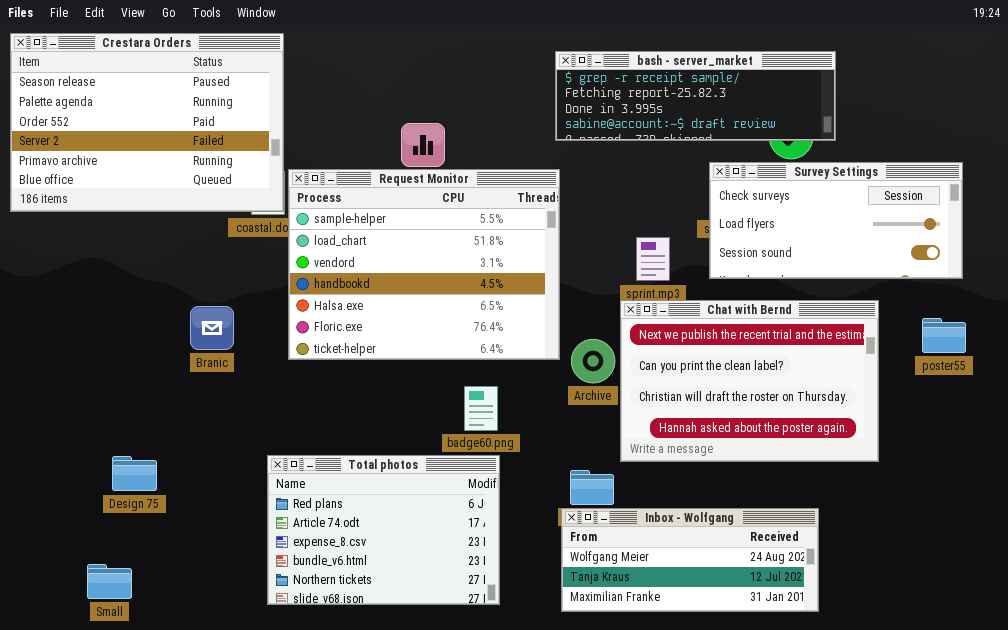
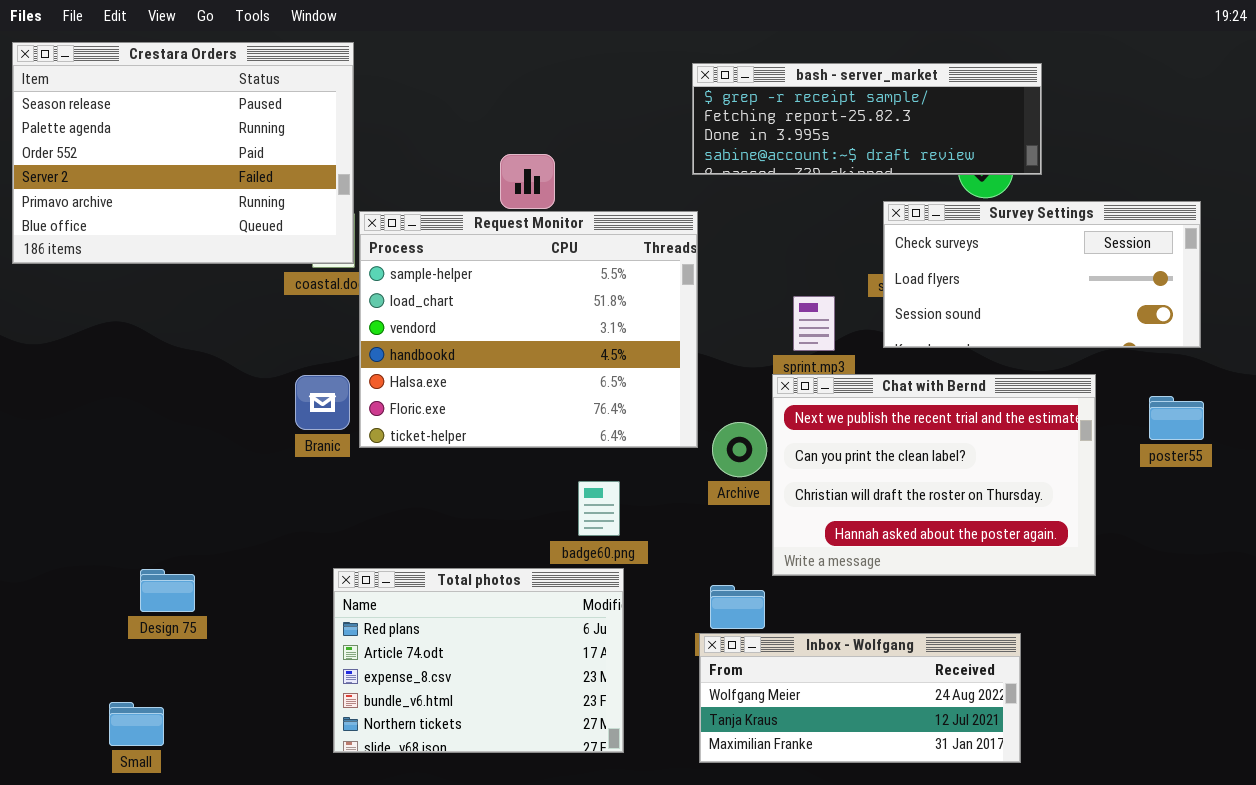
Branic: [190,306,234,350] -> [295,375,350,430], moved

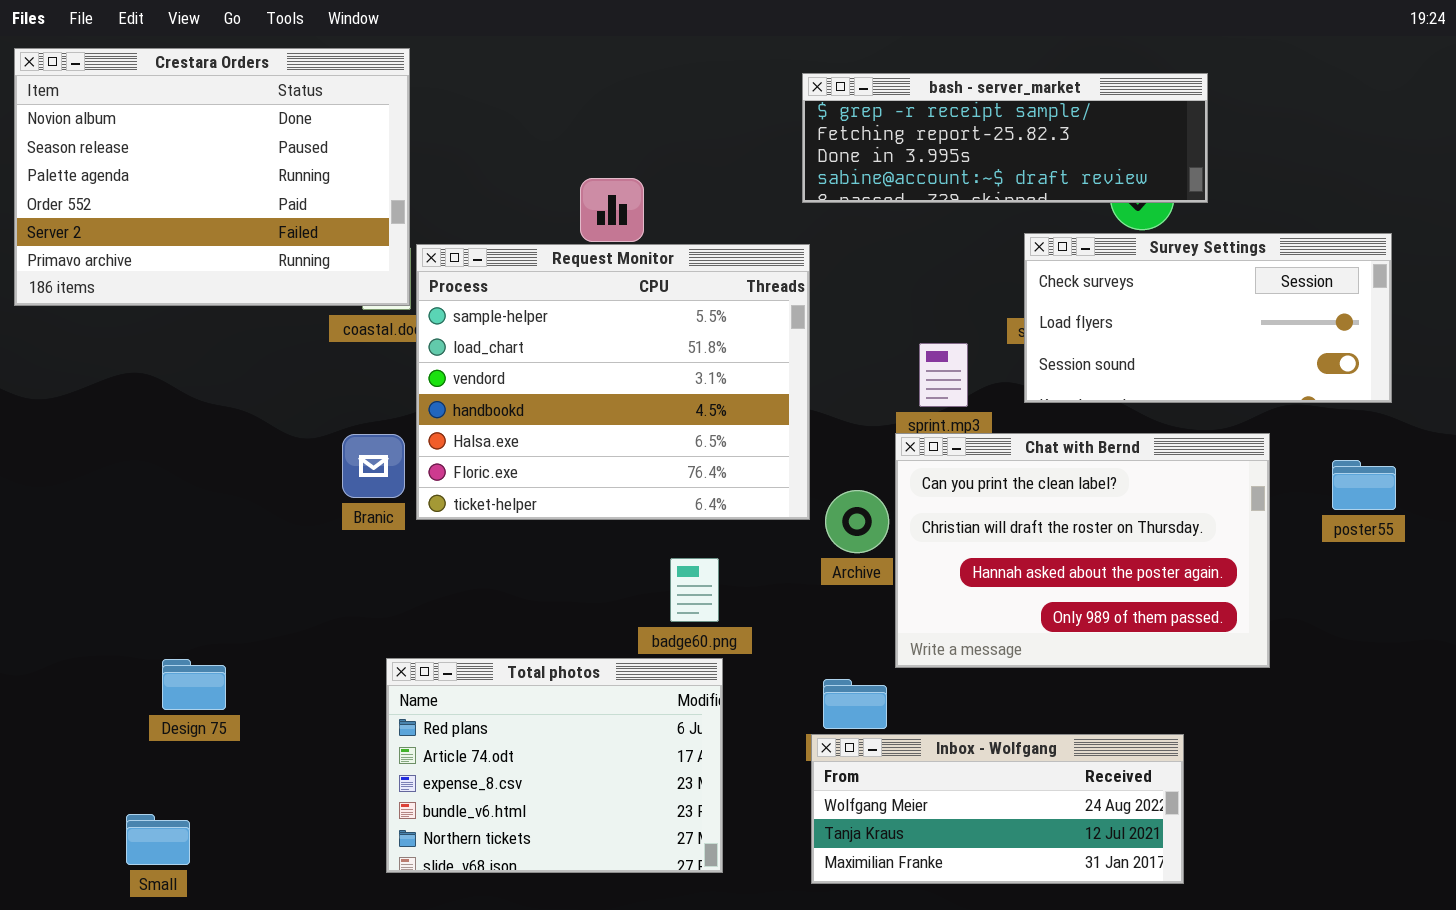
Crestara Orders: [12,42,354,264] -> [14,48,410,306], scrolled up 1 row
Chat with Bernd: [772,374,1096,576] -> [895,433,1270,668], scrolled down 1 row

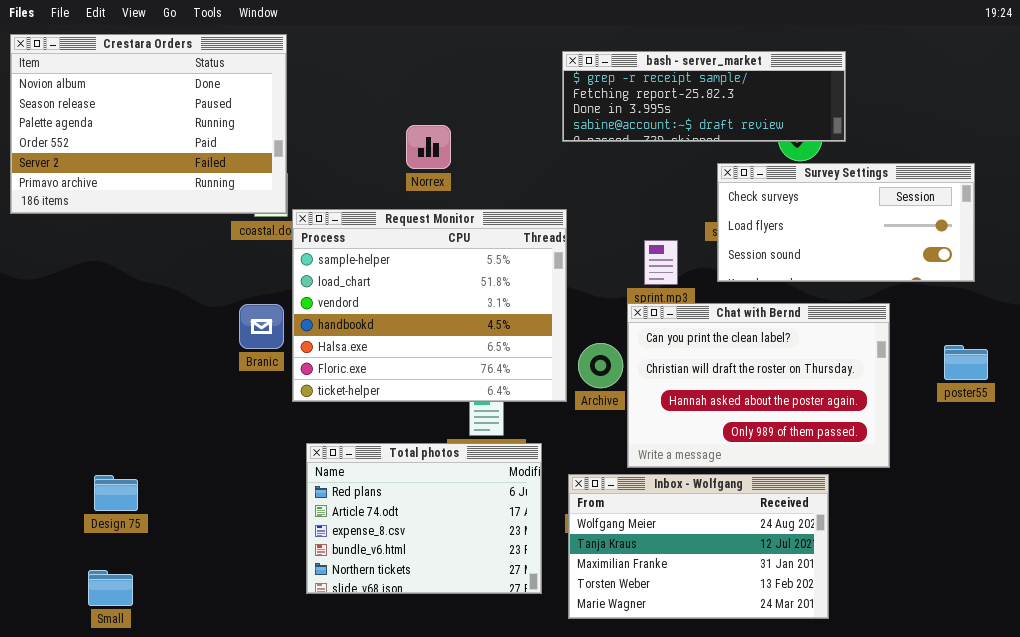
Request Monitor: [416,244,810,520] -> [292,209,567,402], moved
poster55: [1332,460,1396,510] -> [944,345,988,380], moved
Total photos: [386,658,723,873] -> [306,443,542,594], moved
Design 75: [162,659,226,710] -> [94,475,138,511], moved
Inbox - Wolfgang: [811,734,1184,884] -> [568,474,829,619], resized

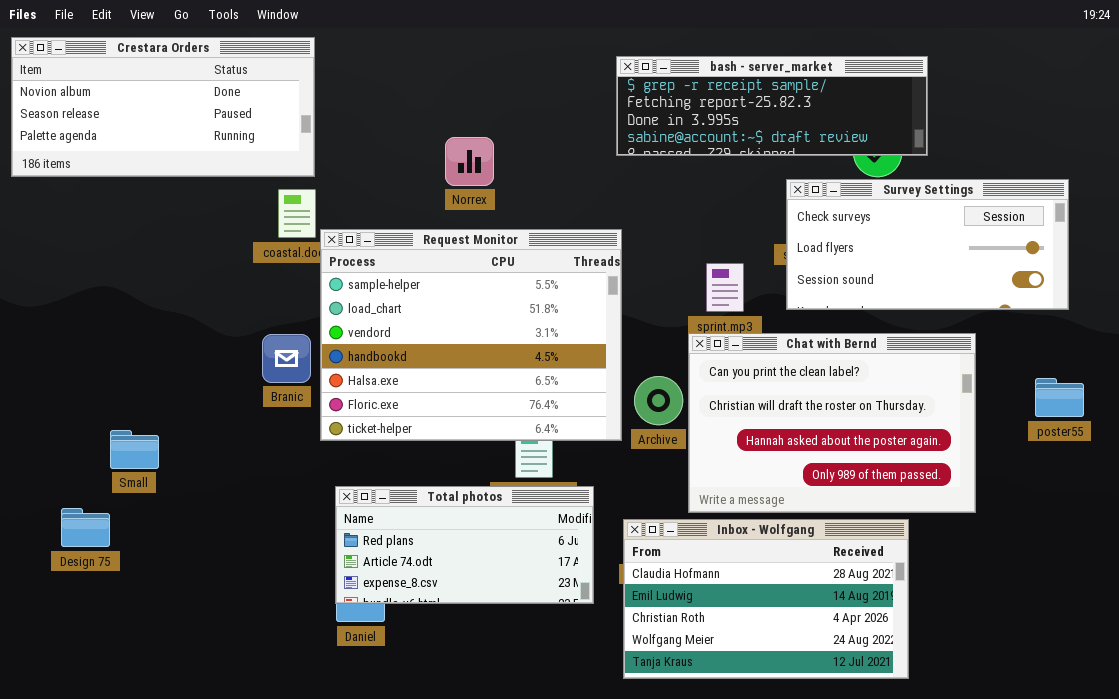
Crestara Orders: [10,34,287,214] -> [11,37,315,177], resized
Total photos: [306,443,542,594] -> [335,486,594,604], resized
Inbox - Wolfgang: [568,474,829,619] -> [623,519,909,679], scrolled up 3 rows
Design 75: [94,475,138,511] -> [61,508,110,547], moved
Small: [88,570,133,606] -> [110,430,159,469], moved

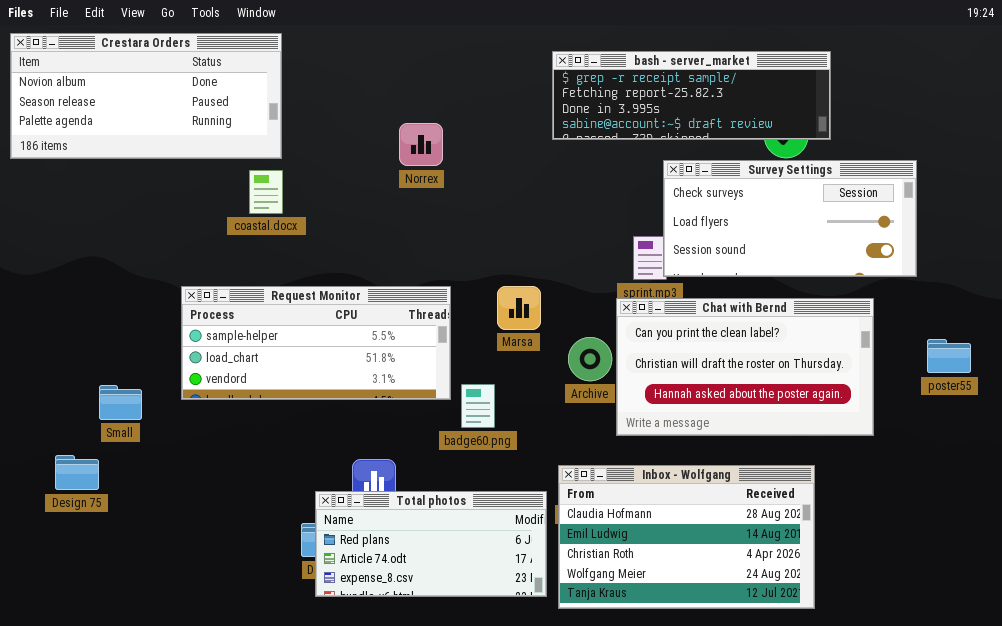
Survey Settings: [786,179,1069,310] -> [663,160,917,277], moved
Request Monitor: [320,229,622,441] -> [181,286,451,400], moved, resized
Chat with Bernd: [688,333,976,513] -> [616,298,874,436], resized
Total photos: [335,486,594,604] -> [315,491,547,597], moved

